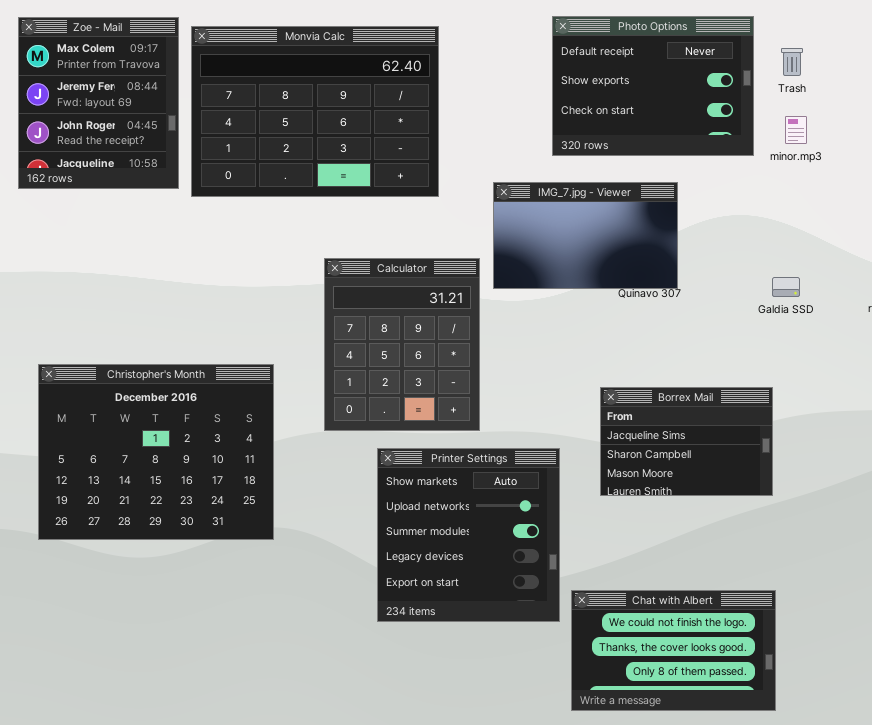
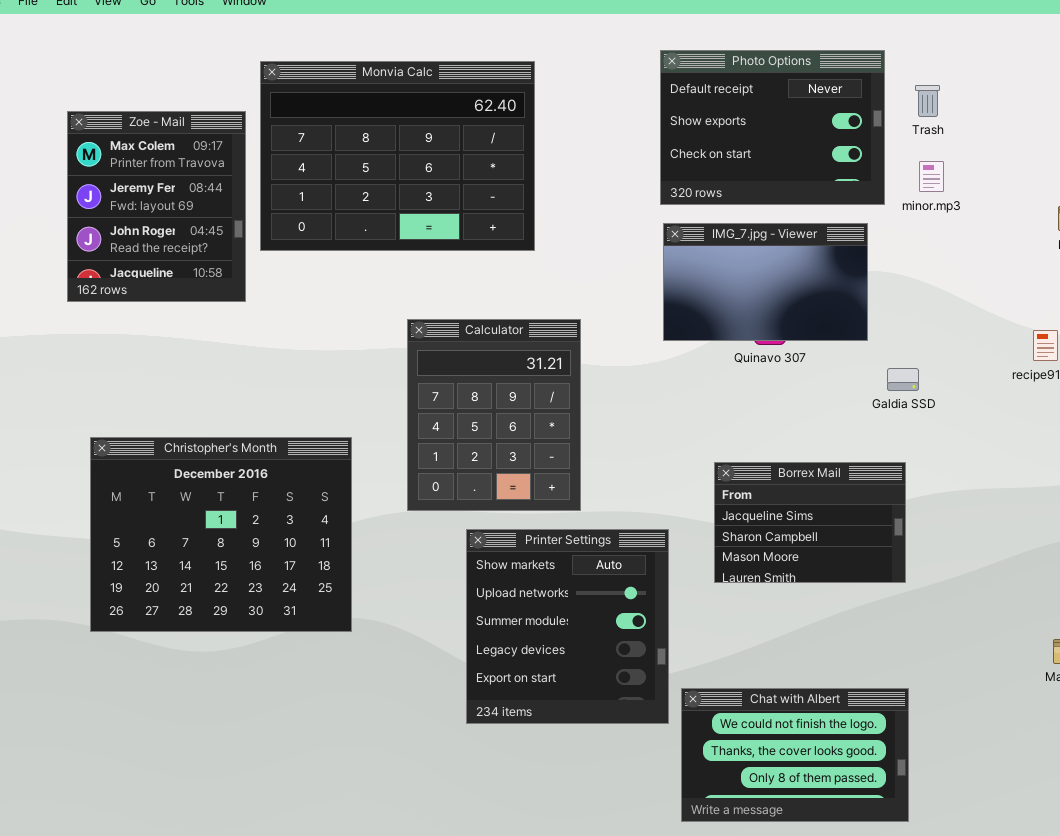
Zoe - Mail: [18,17,179,189] -> [67,111,246,302], moved
IMG_7.jpg - Viewer: [493,182,678,289] -> [663,223,868,341], moved
Galdia SSD: [772,277,800,297] -> [887,368,919,391], moved

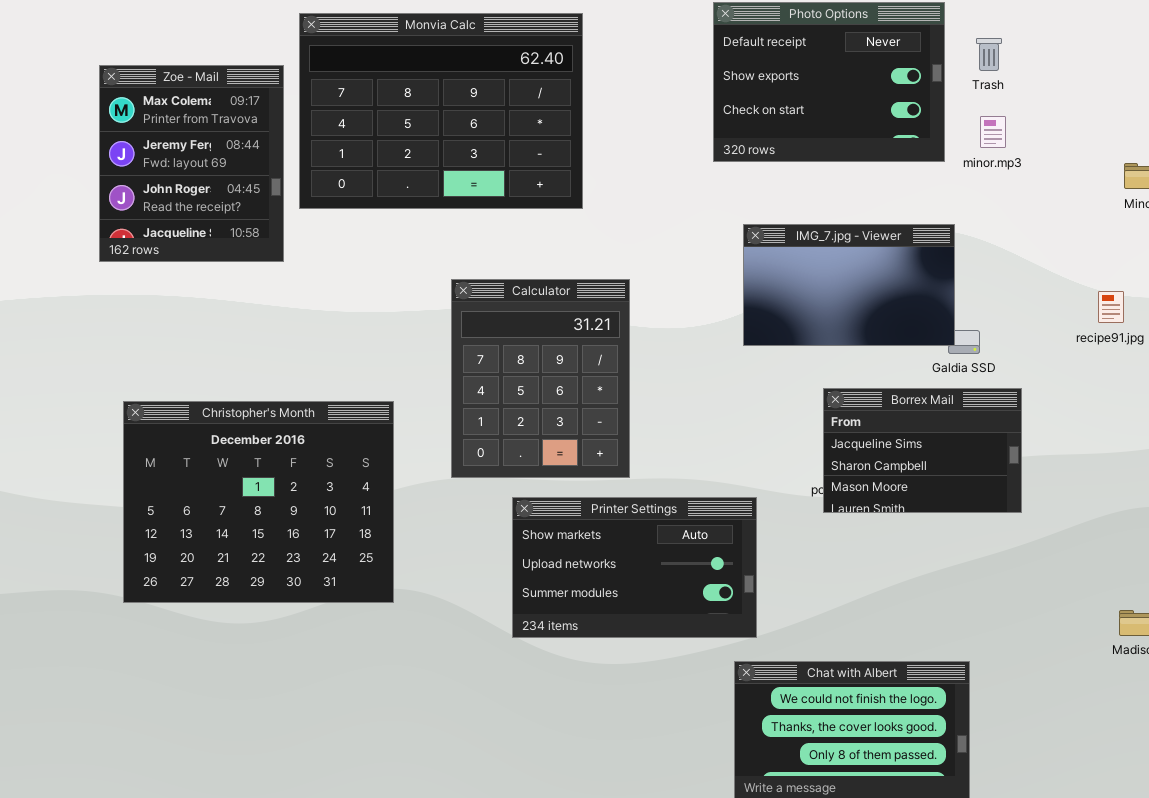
IMG_7.jpg - Viewer: [663,223,868,341] -> [743,224,955,346], moved
Borrex Mail: [714,462,906,583] -> [823,388,1022,513], moved
Printer Settings: [466,529,669,724] -> [512,497,757,638], resized

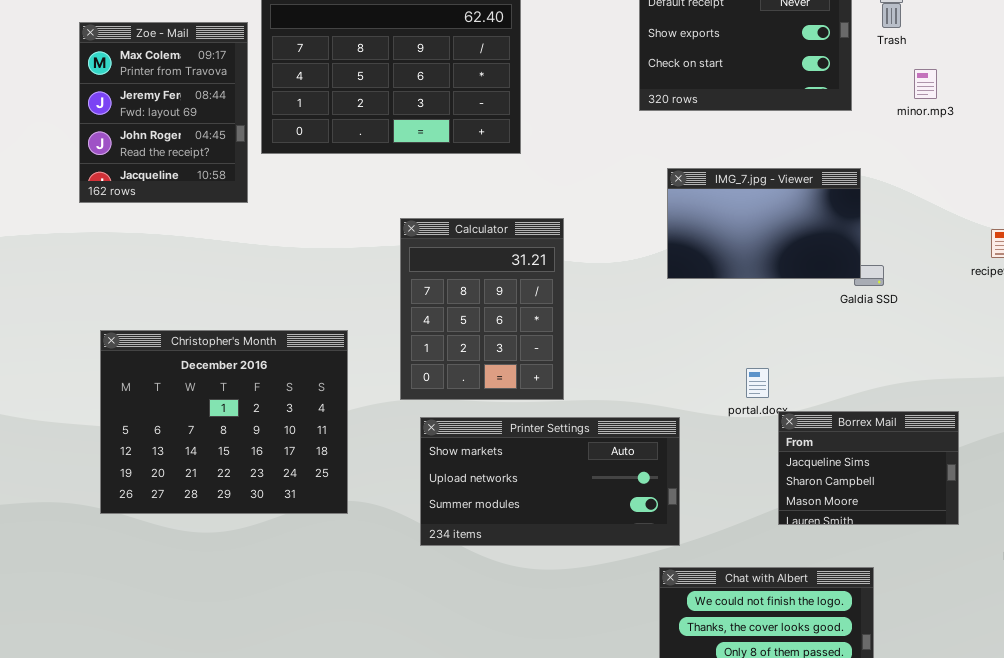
minor.mp3: [980,116,1006,148] -> [914,69,937,99], moved
Borrex Mail: [823,388,1022,513] -> [778,411,959,525], moved
Printer Settings: [512,497,757,638] -> [420,417,680,546], resized

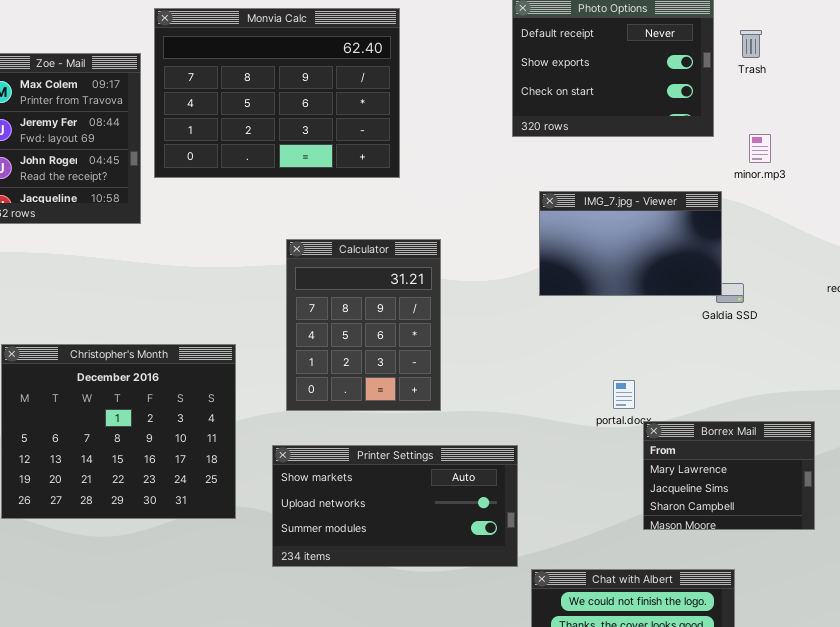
minor.mp3: [914,69,937,99] -> [749,134,771,163], moved
Borrex Mail: [778,411,959,525] -> [643,421,815,530], scrolled up 1 row
Printer Settings: [420,417,680,546] -> [272,445,518,567], moved

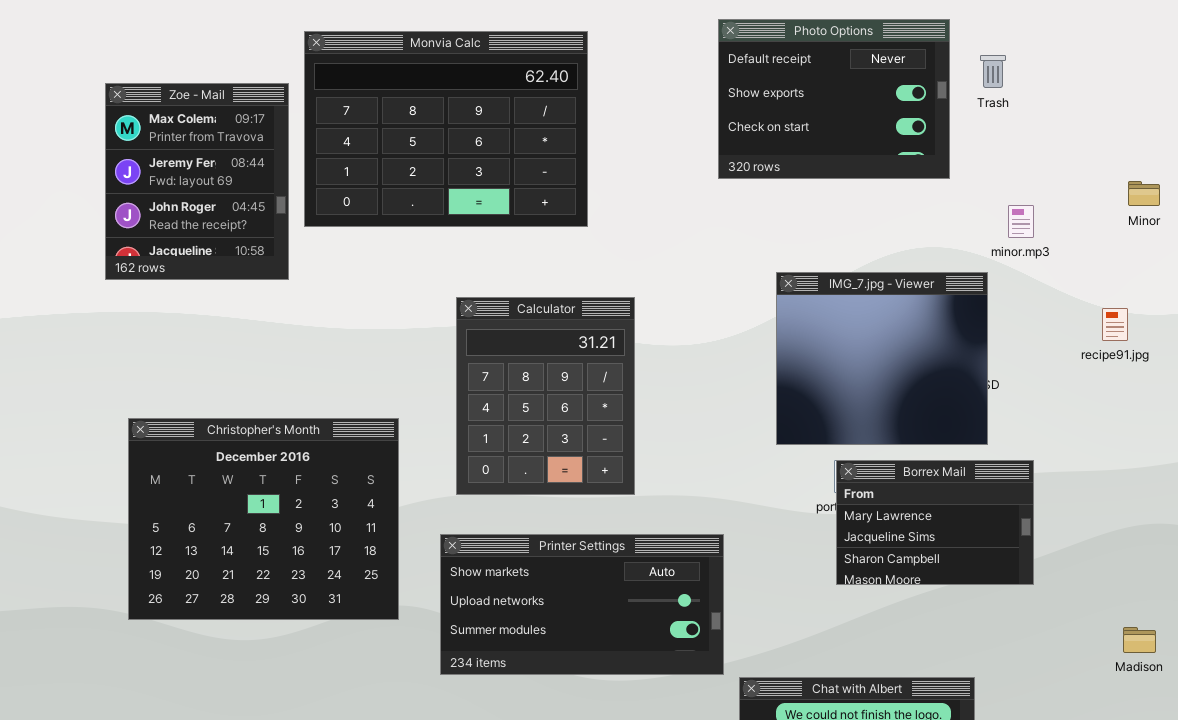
minor.mp3: [749,134,771,163] -> [1008,205,1034,238], moved
IMG_7.jpg - Viewer: [539,191,722,296] -> [776,272,988,445], moved, resized
Borrex Mail: [643,421,815,530] -> [836,460,1034,585], moved

